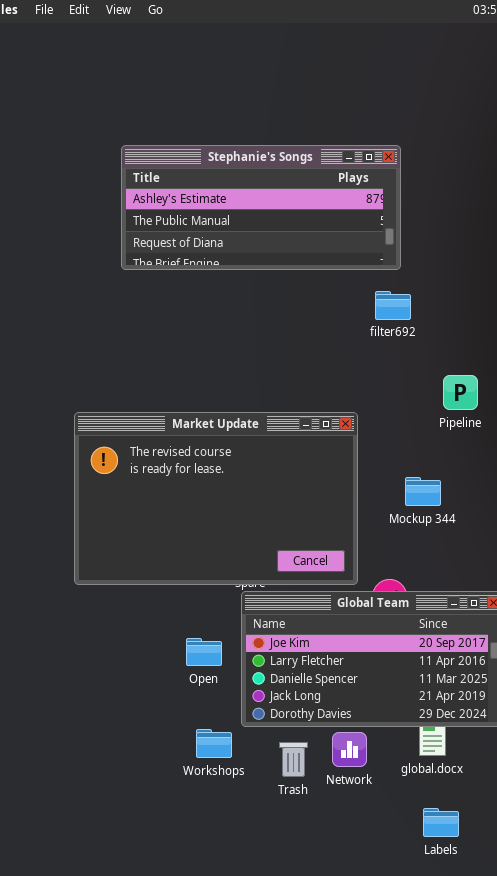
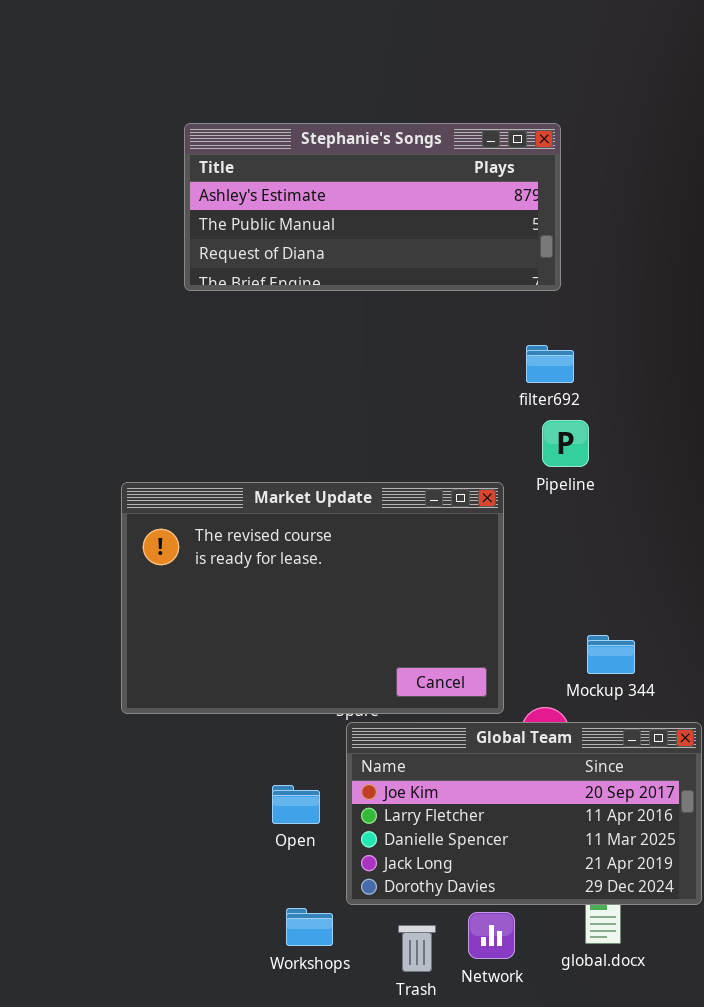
filter692: [375,291,411,320] -> [526,345,574,383], moved
Pipeline: [443,375,478,410] -> [542,420,589,467], moved
Mockup 344: [405,477,441,506] -> [587,635,635,674], moved

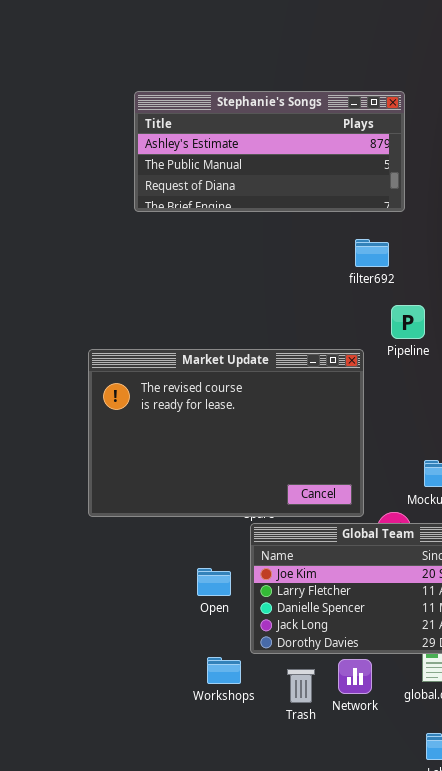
filter692: [526,345,574,383] -> [355,239,389,267], moved

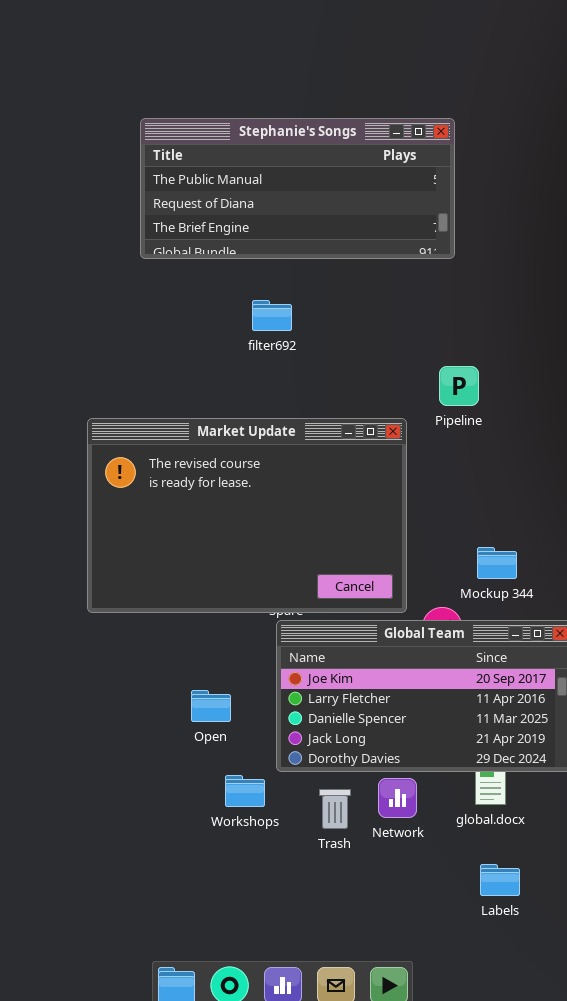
Stephanie's Songs: [134,91,405,212] -> [140,118,455,259], scrolled down 1 row
filter692: [355,239,389,267] -> [252,300,292,331], moved
Open: [197,568,231,596] -> [191,690,231,722], moved

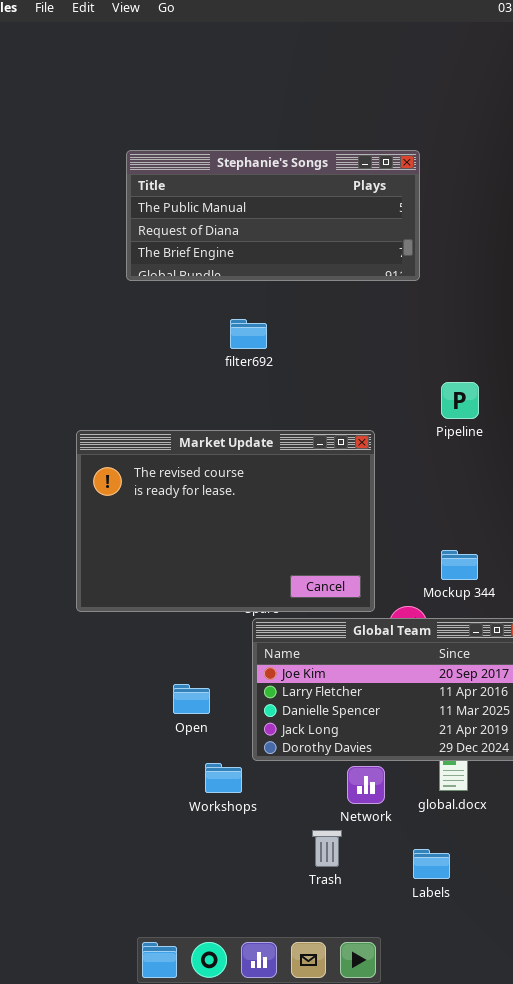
Pipeline: [439,366,479,406] -> [441,382,479,419], moved
Trash: [319,789,351,829] -> [312,830,342,867], moved
Labels: [480,864,520,896] -> [413,849,450,879], moved

